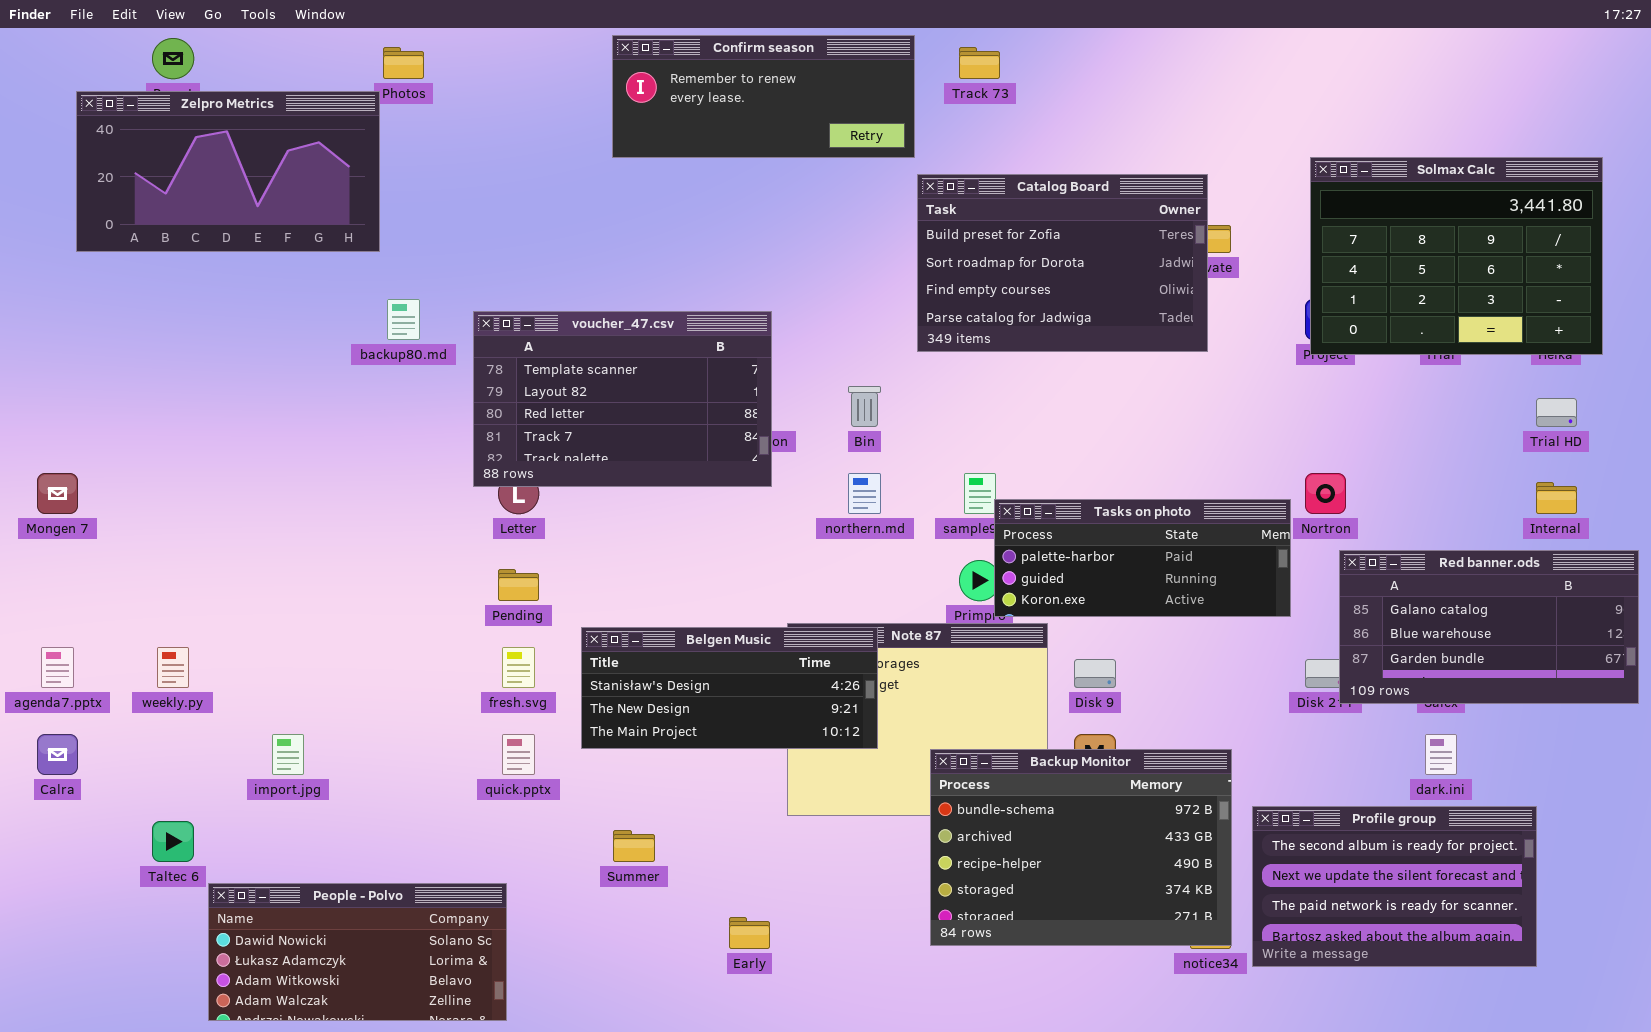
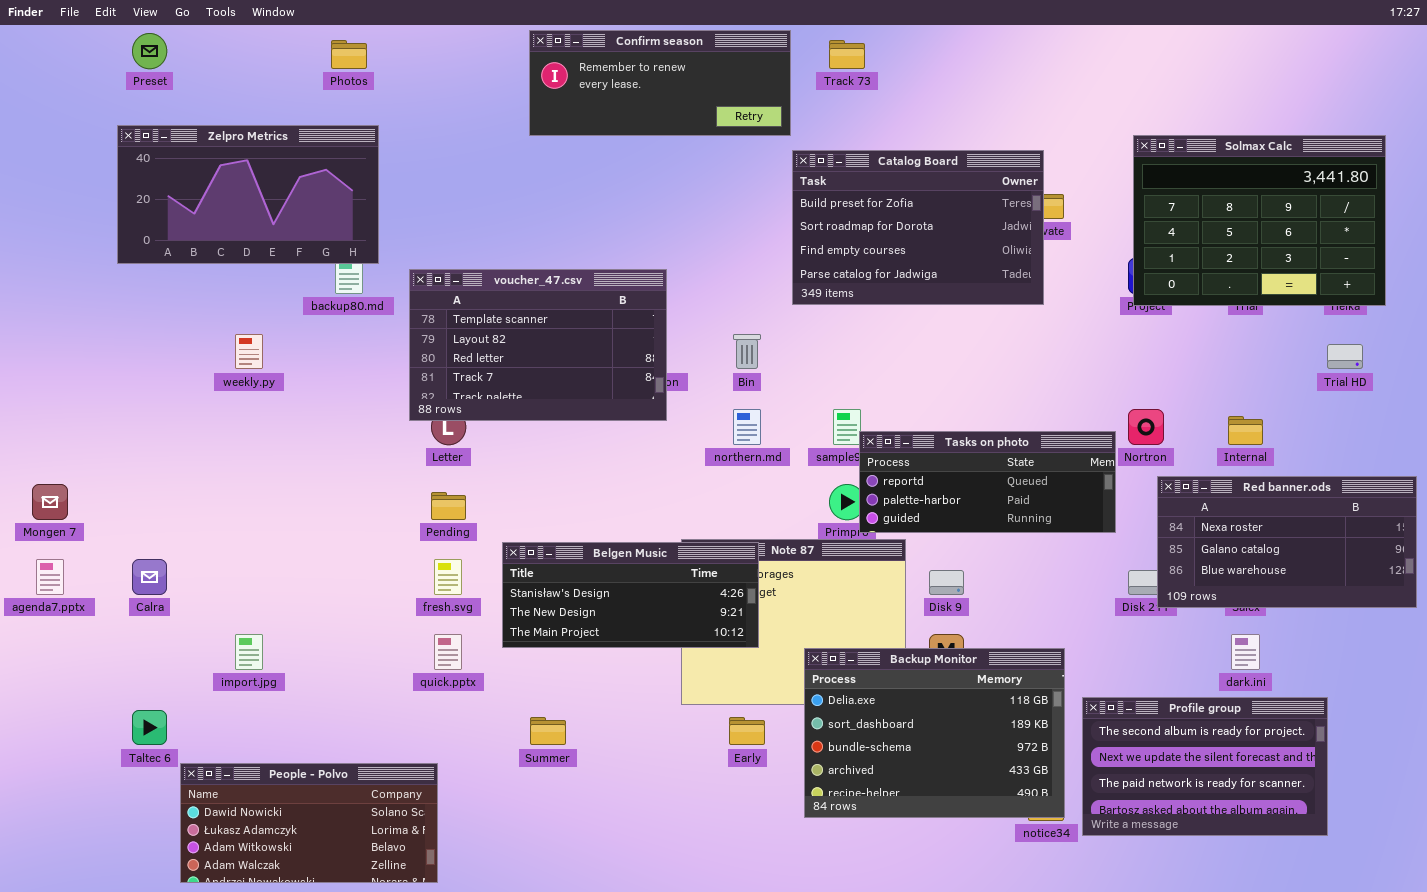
Zelpro Metrics: [76,91,380,252] -> [117,125,379,264], moved
Mongen 7: [37,473,78,514] -> [32,484,68,520], moved
Internal: [1536,482,1577,514] -> [1228,416,1263,445], moved
Tasks on photo: [994,499,1291,617] -> [859,431,1116,533], scrolled up 1 row
Red banner.ods: [1339,550,1639,704] -> [1157,476,1417,608], scrolled up 1 row
weekly.py: [157,647,189,688] -> [235,334,263,369], moved
Calra: [37,734,78,775] -> [132,559,167,595], moved
Backup Monitor: [930,749,1232,946] -> [804,648,1065,818], scrolled up 2 rows
Early: [729,917,770,949] -> [729,717,765,745], moved

